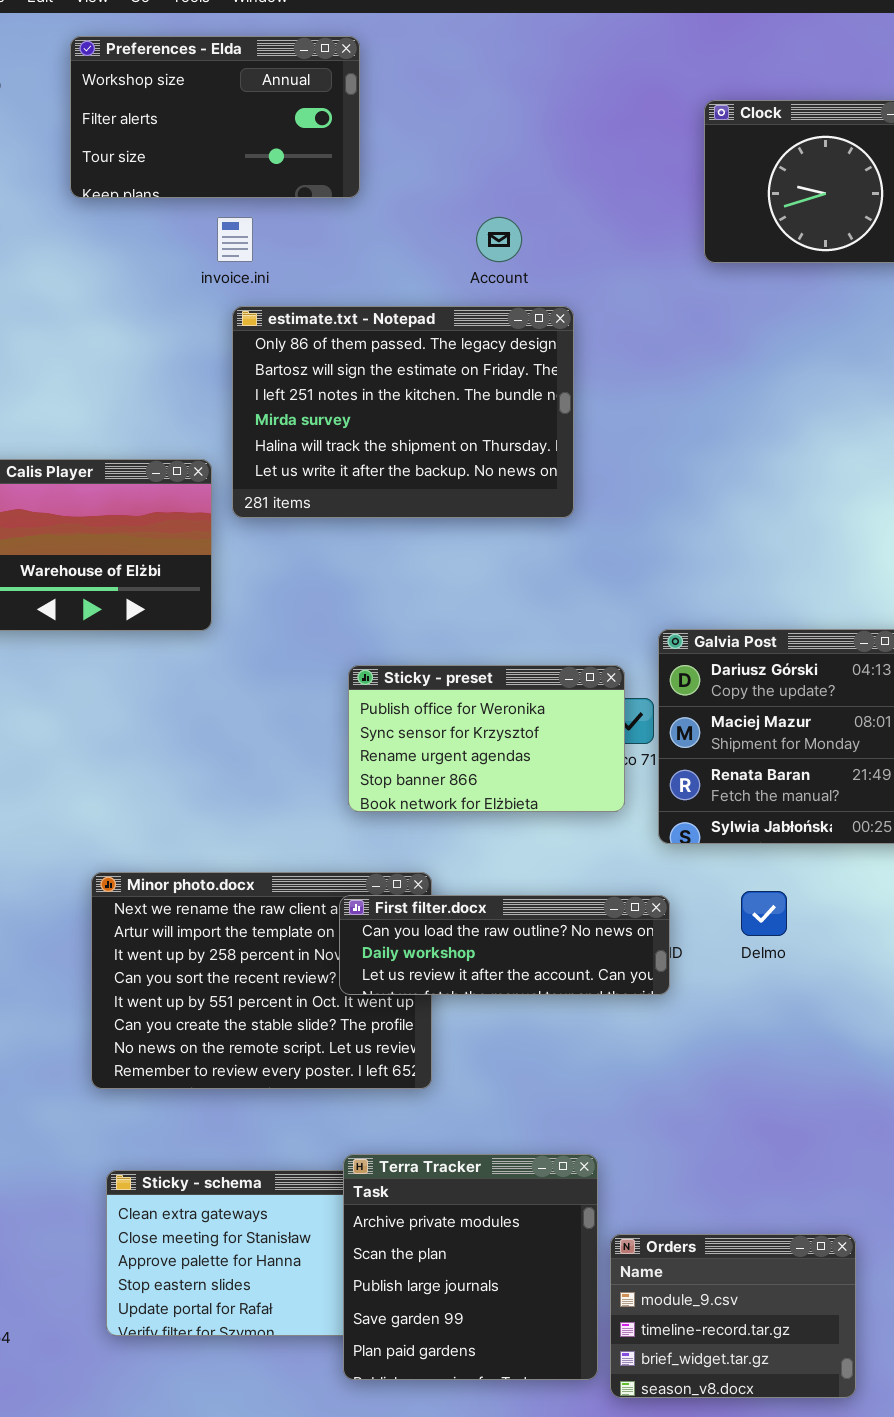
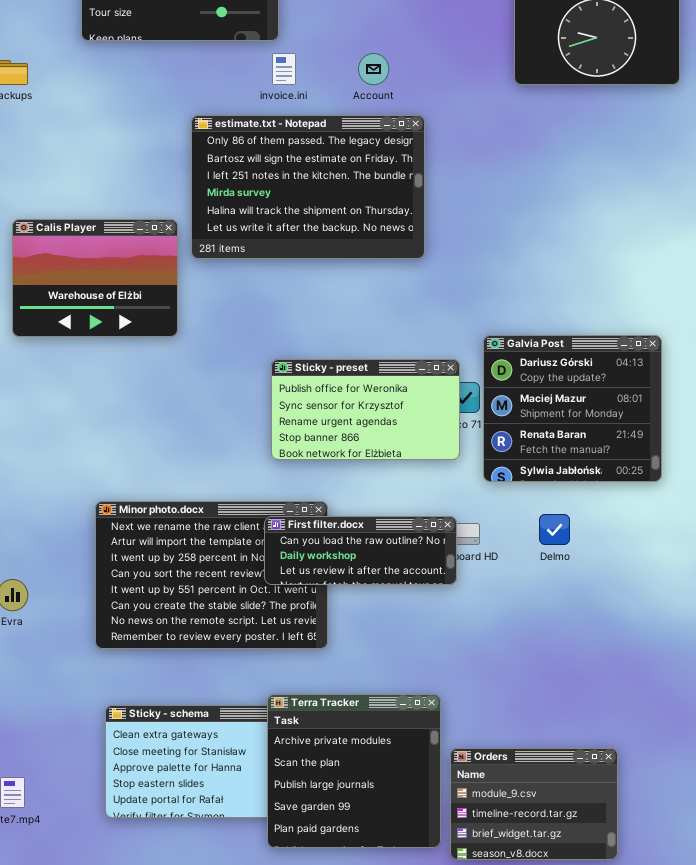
invoice.ini: [217,217,253,262] -> [272,53,296,85], moved
First filter.docx: [339,895,670,995] -> [264,516,457,585], resized

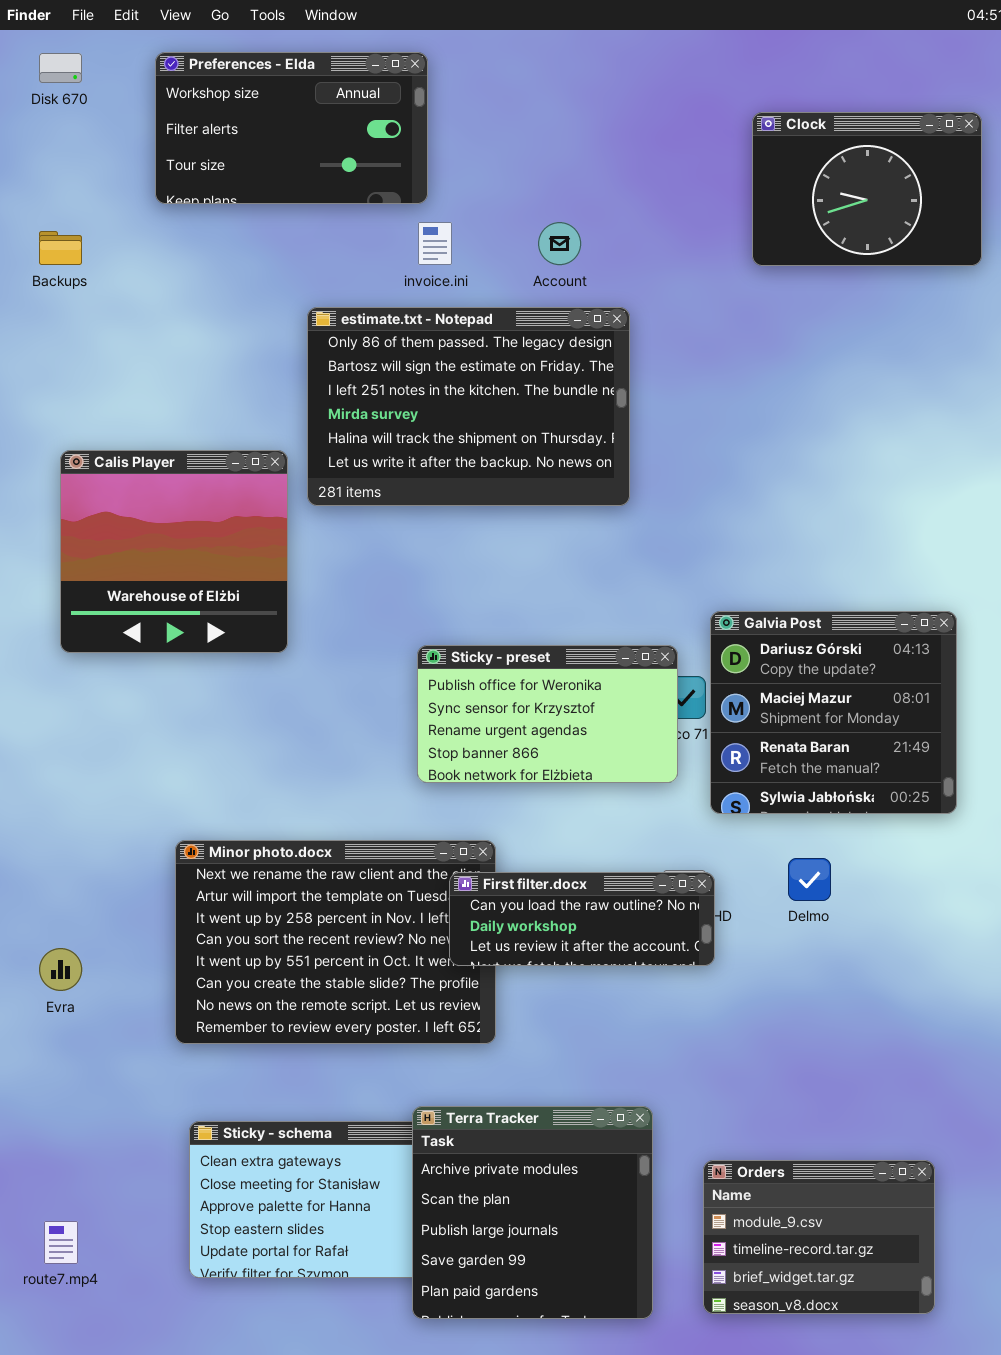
Calis Player: [12,219,178,337] -> [60,450,288,653], resized
First filter.docx: [264,516,457,585] -> [449,872,715,966], moved
Orders: [450,748,618,860] -> [703,1160,935,1314], moved

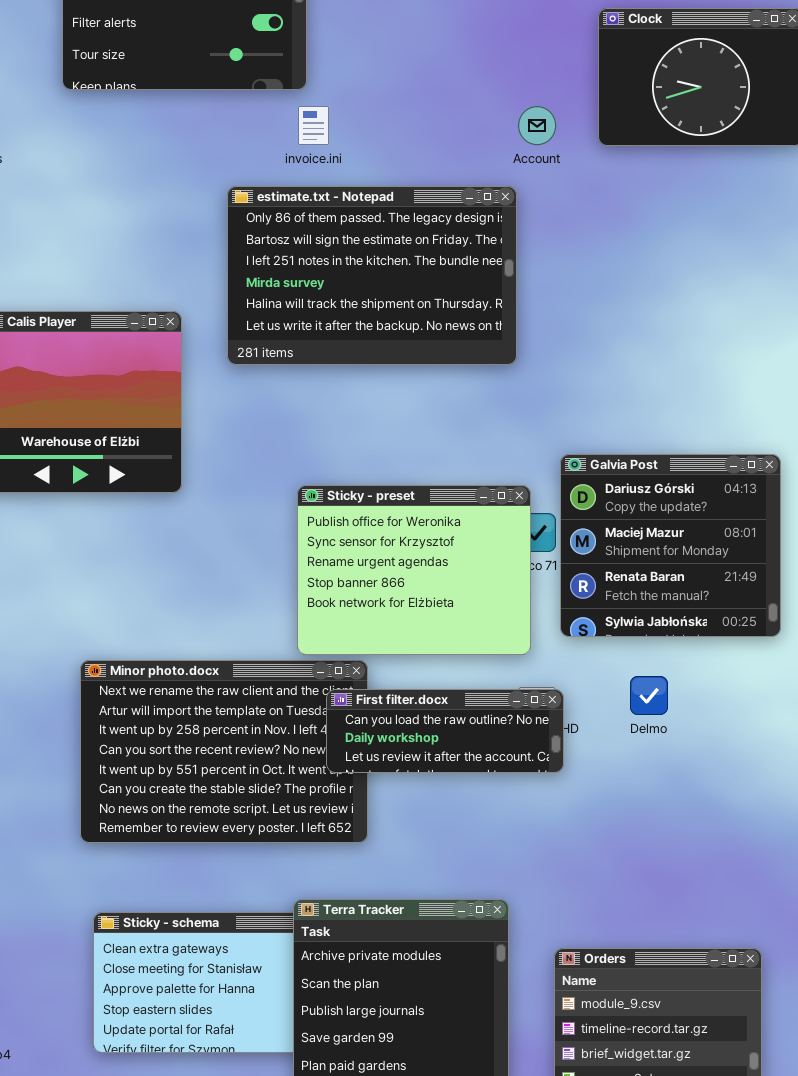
Account: [538,222,581,265] -> [518,106,556,145], moved
estimate.txt - Notepad: [307,307,630,506] -> [227,186,517,365], moved
Sticky - preset: [417,645,678,783] -> [297,485,531,655], resized

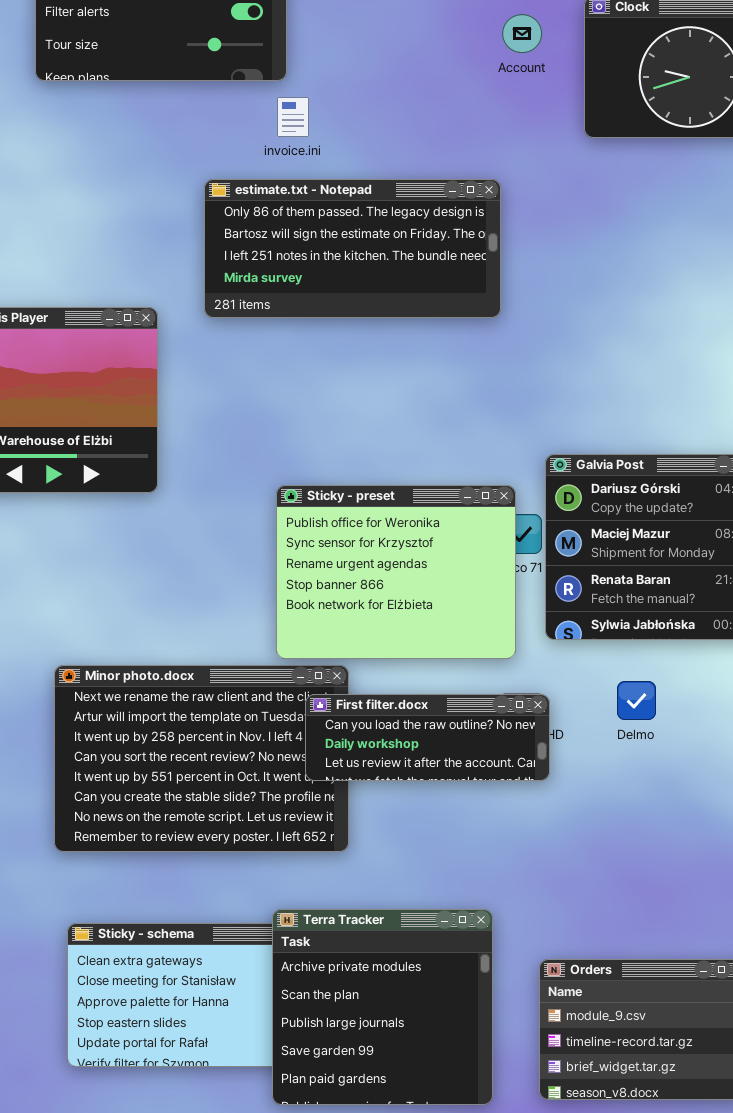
Account: [518,106,556,145] -> [502,14,542,53], moved
estimate.txt - Notepad: [227,186,517,365] -> [204,179,501,318], resized

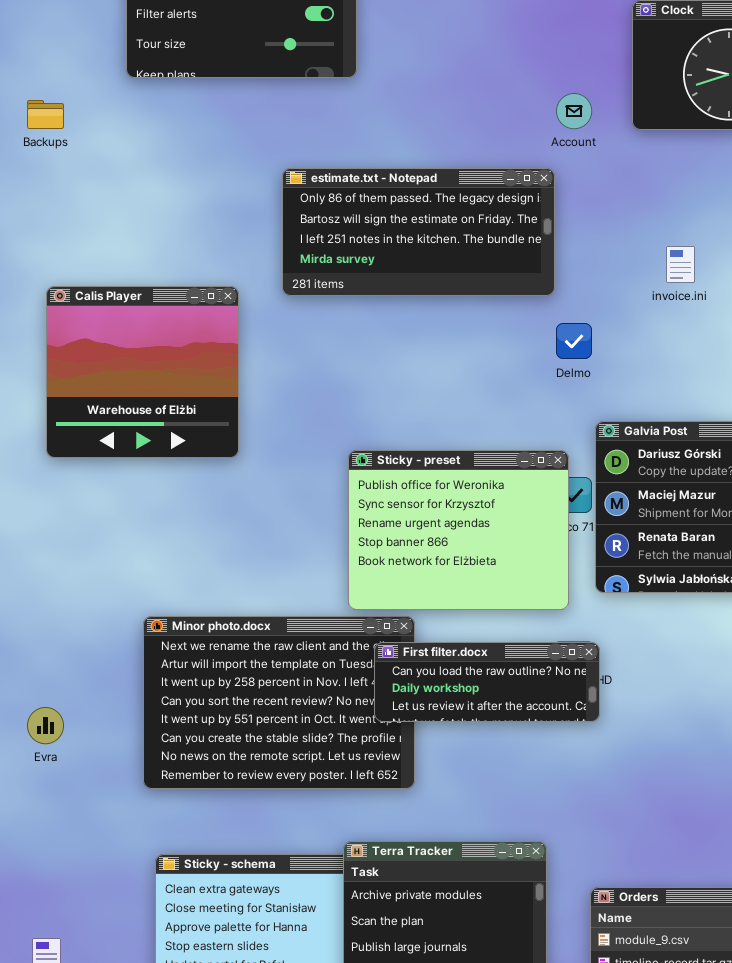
Account: [502,14,542,53] -> [556,93,592,129], moved
invoice.ini: [277,97,309,137] -> [666,246,695,283], moved
Delmo: [617,681,656,720] -> [556,323,592,359], moved

